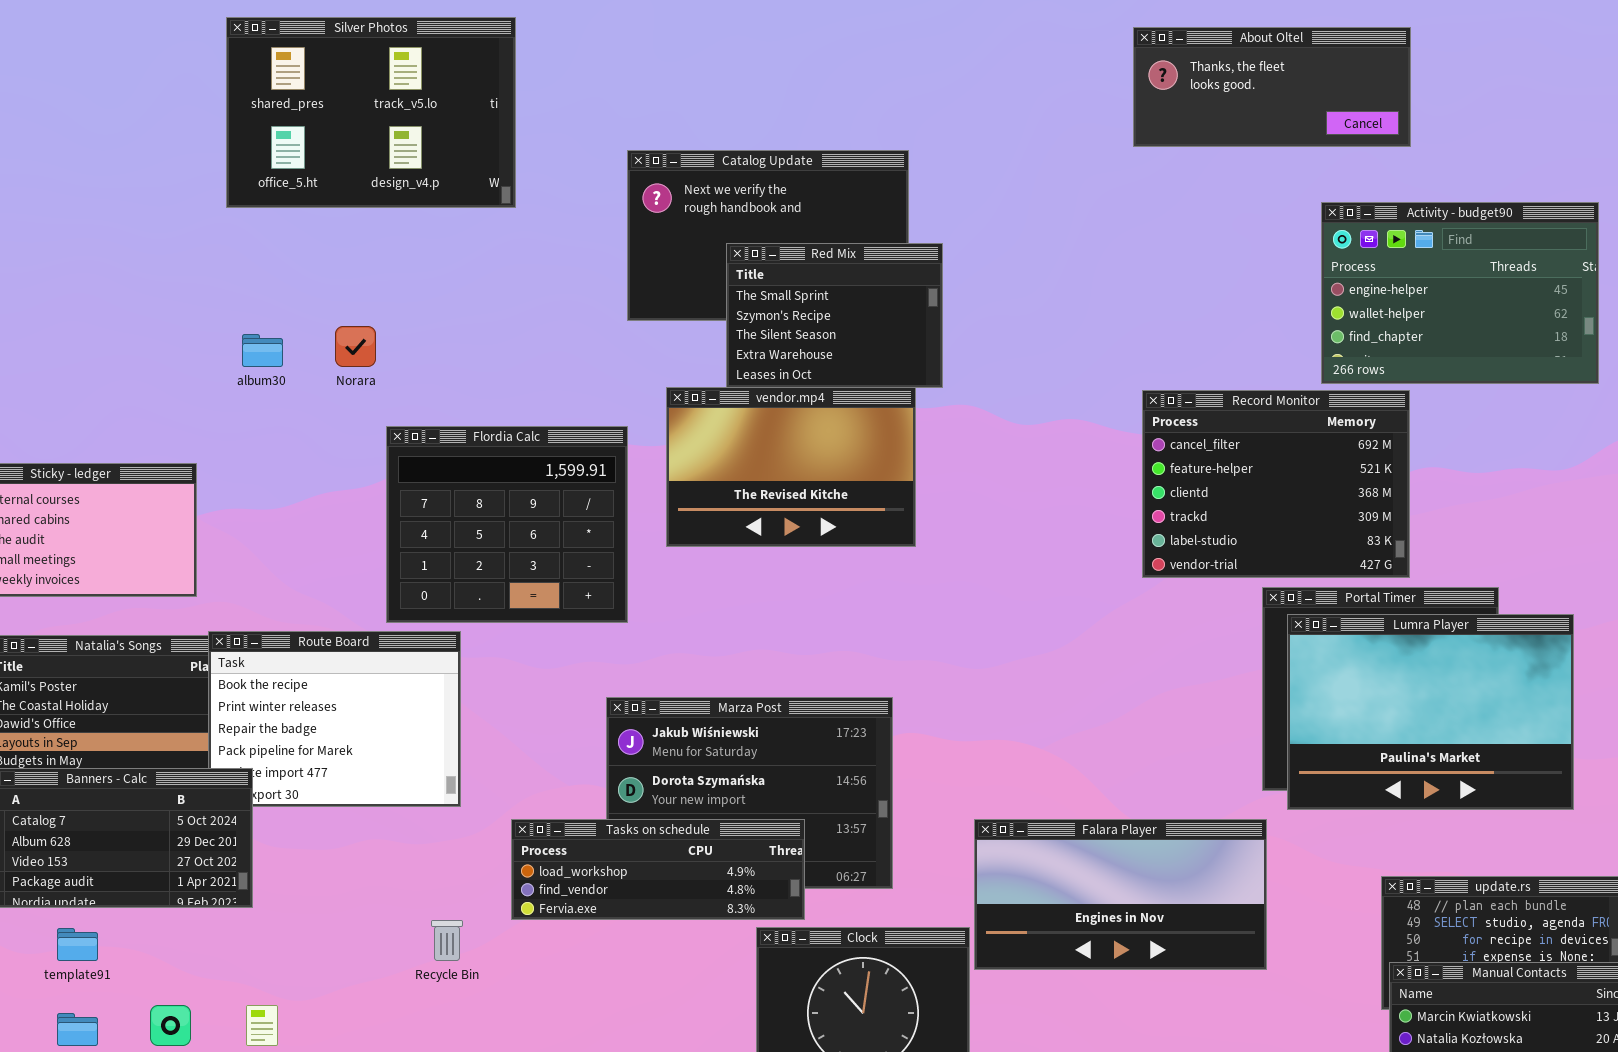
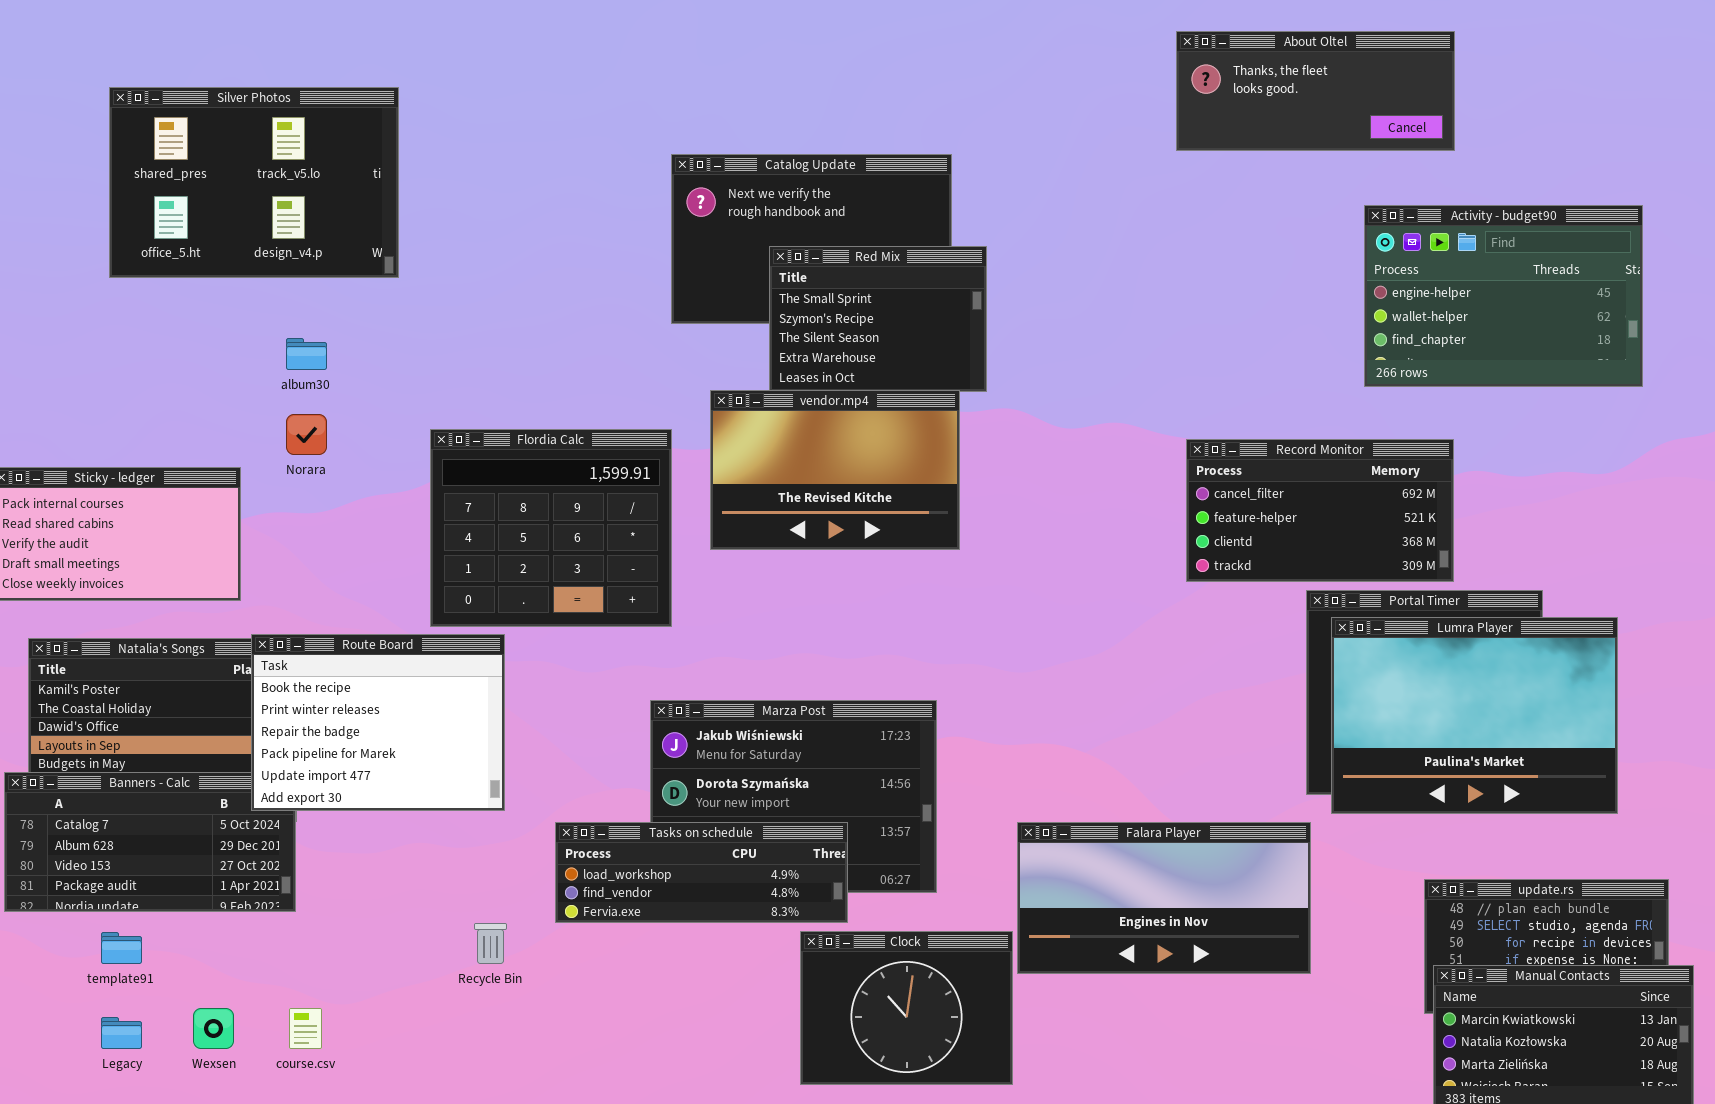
Silver Photos: [226,17,516,208] -> [109,87,399,278], moved
Norara: [335,326,376,367] -> [286,414,327,455], moved
Record Monitor: [1142,390,1410,578] -> [1186,439,1454,582], resized
Route Board: [208,631,461,807] -> [251,634,505,811], raised

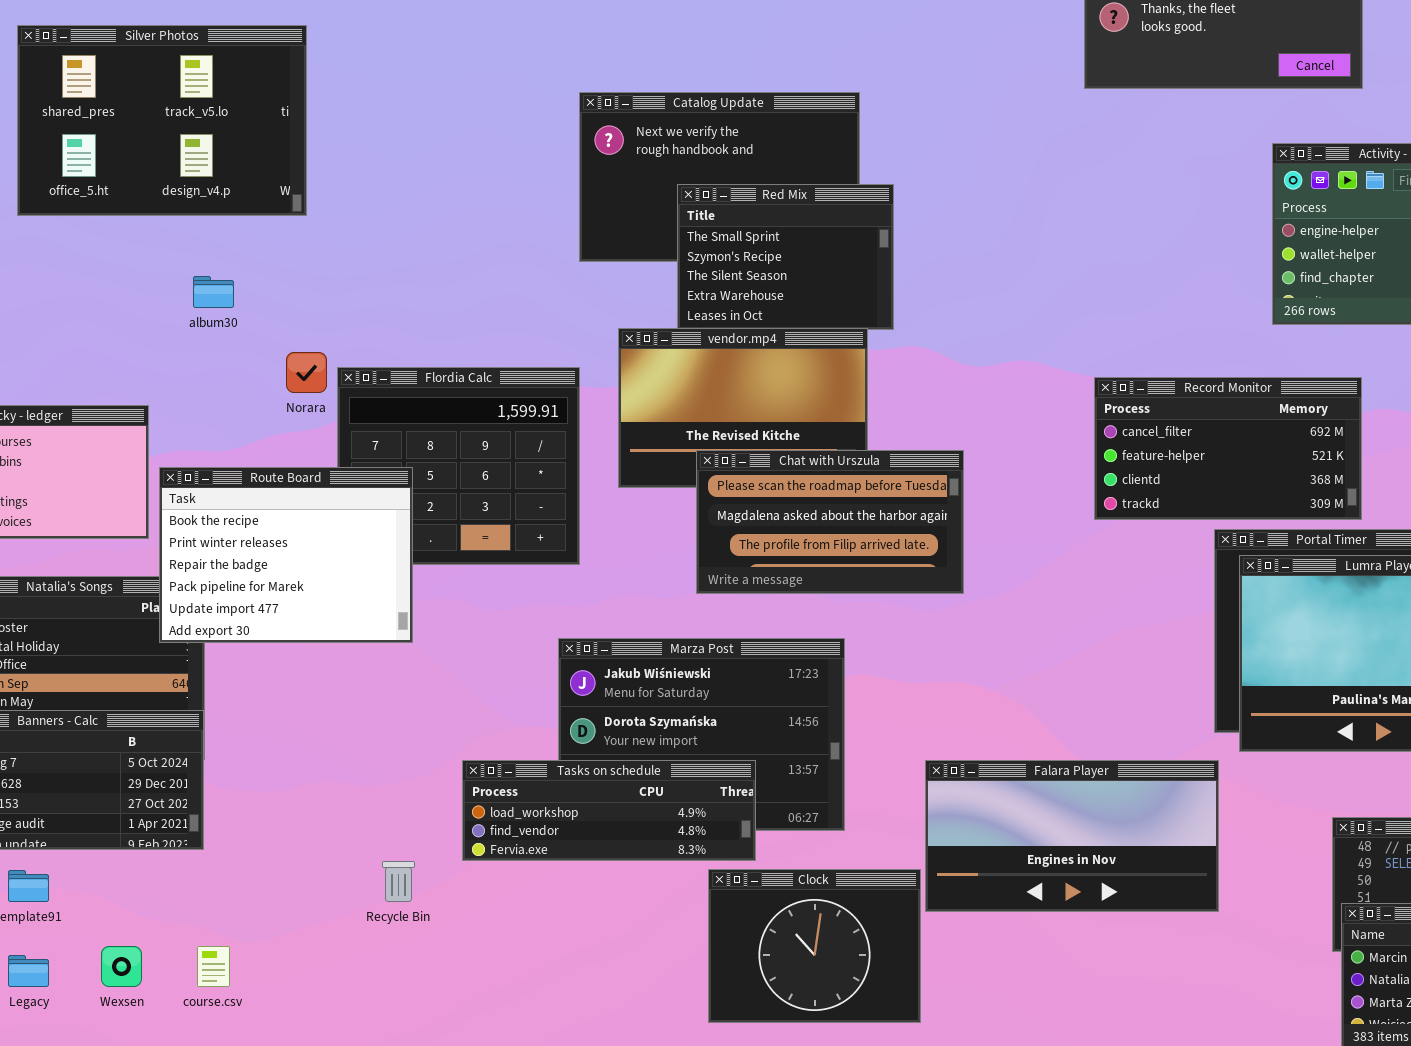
Norara: [286,414,327,455] -> [286,352,327,393], moved
Chat with Urszula: none -> [696,450,964,594], opened
Route Board: [251,634,505,811] -> [159,467,413,643], moved

